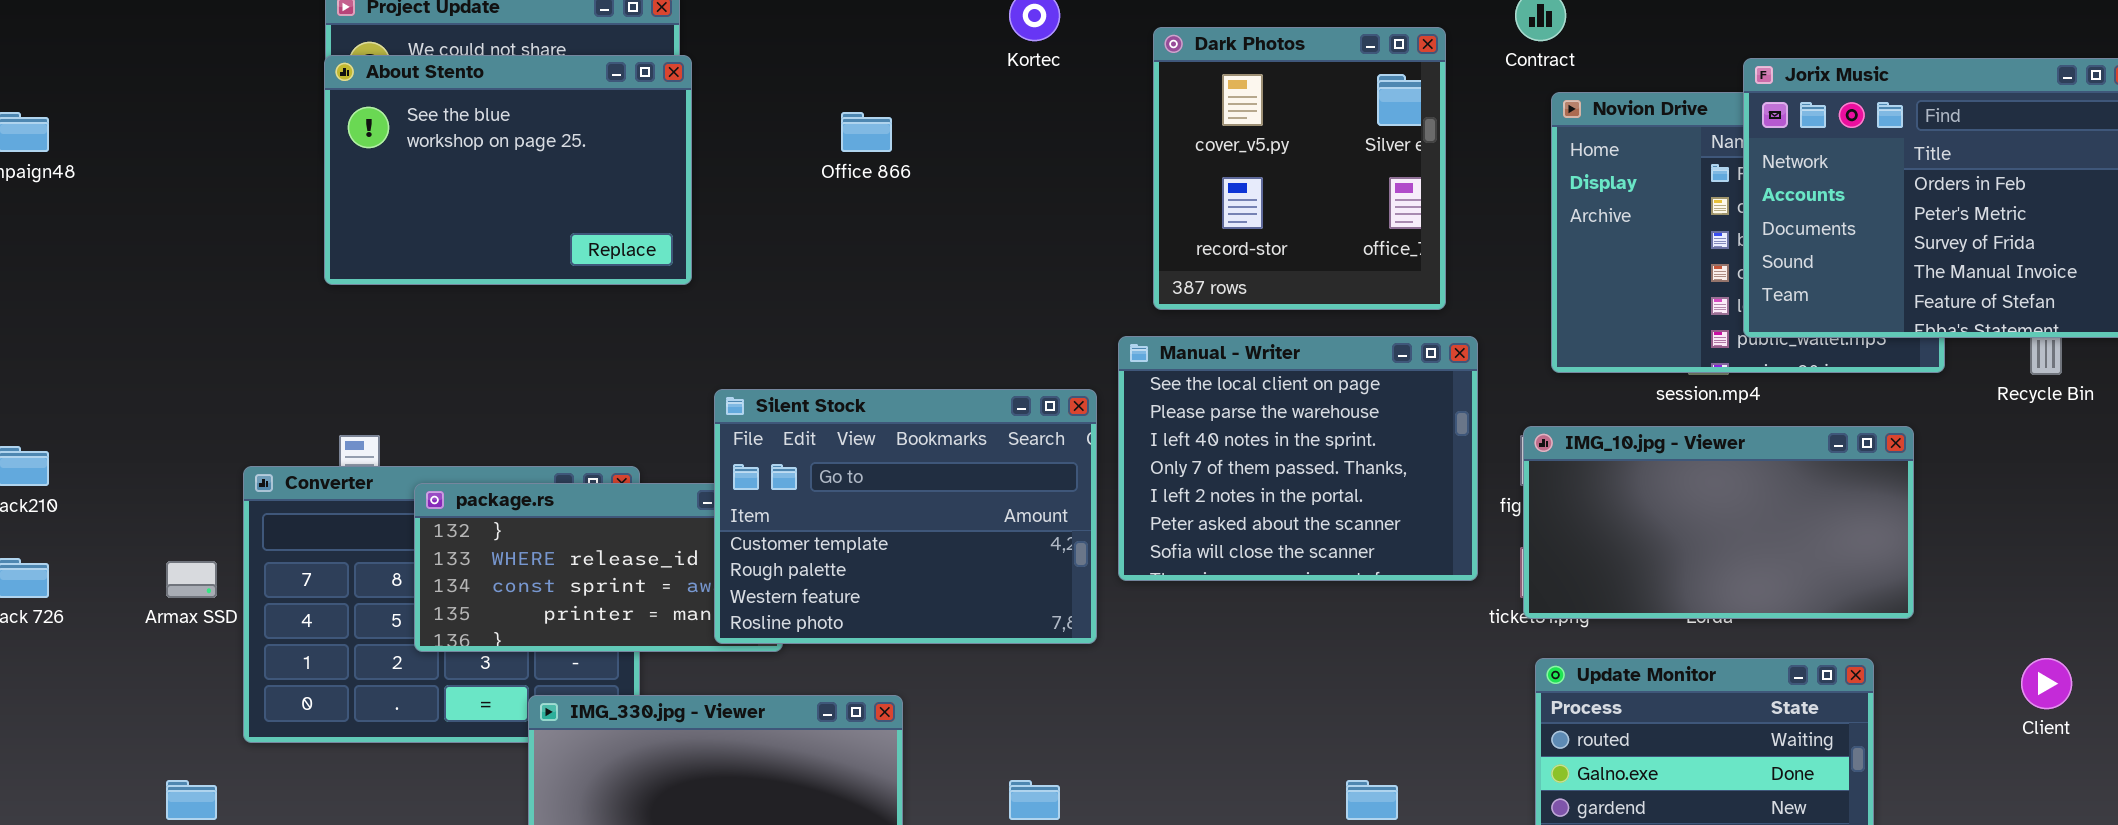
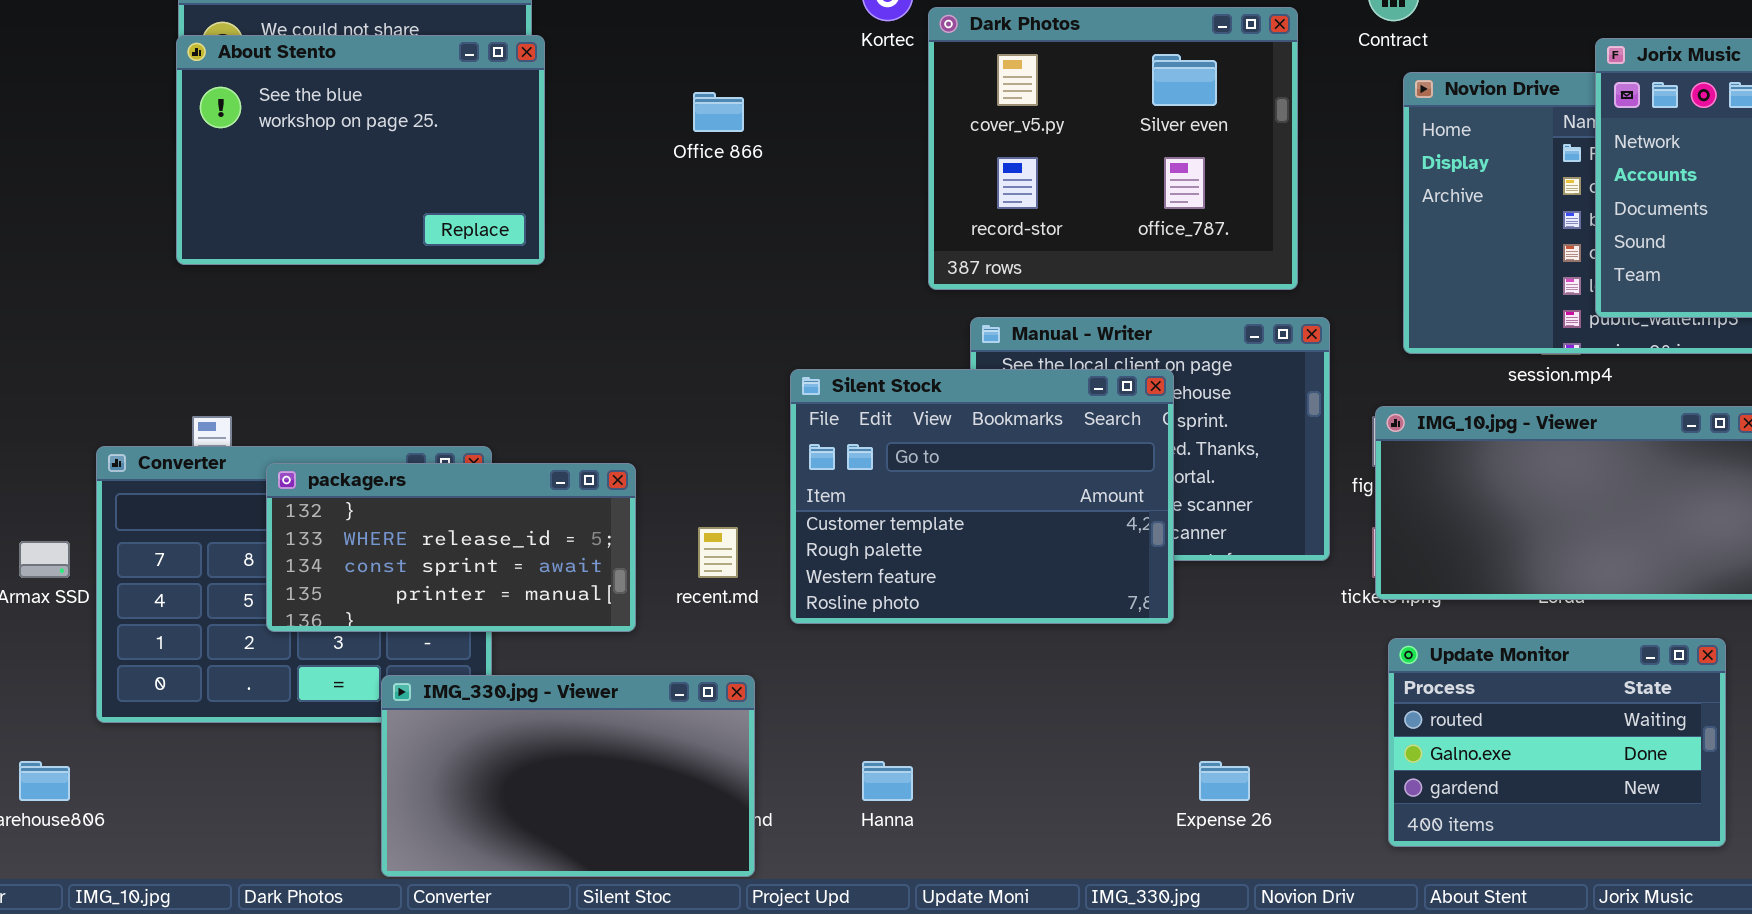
Dark Photos: [1153,27,1446,310] -> [928,7,1298,290], resized
Silent Stock: [714,389,1097,644] -> [790,369,1174,624], moved

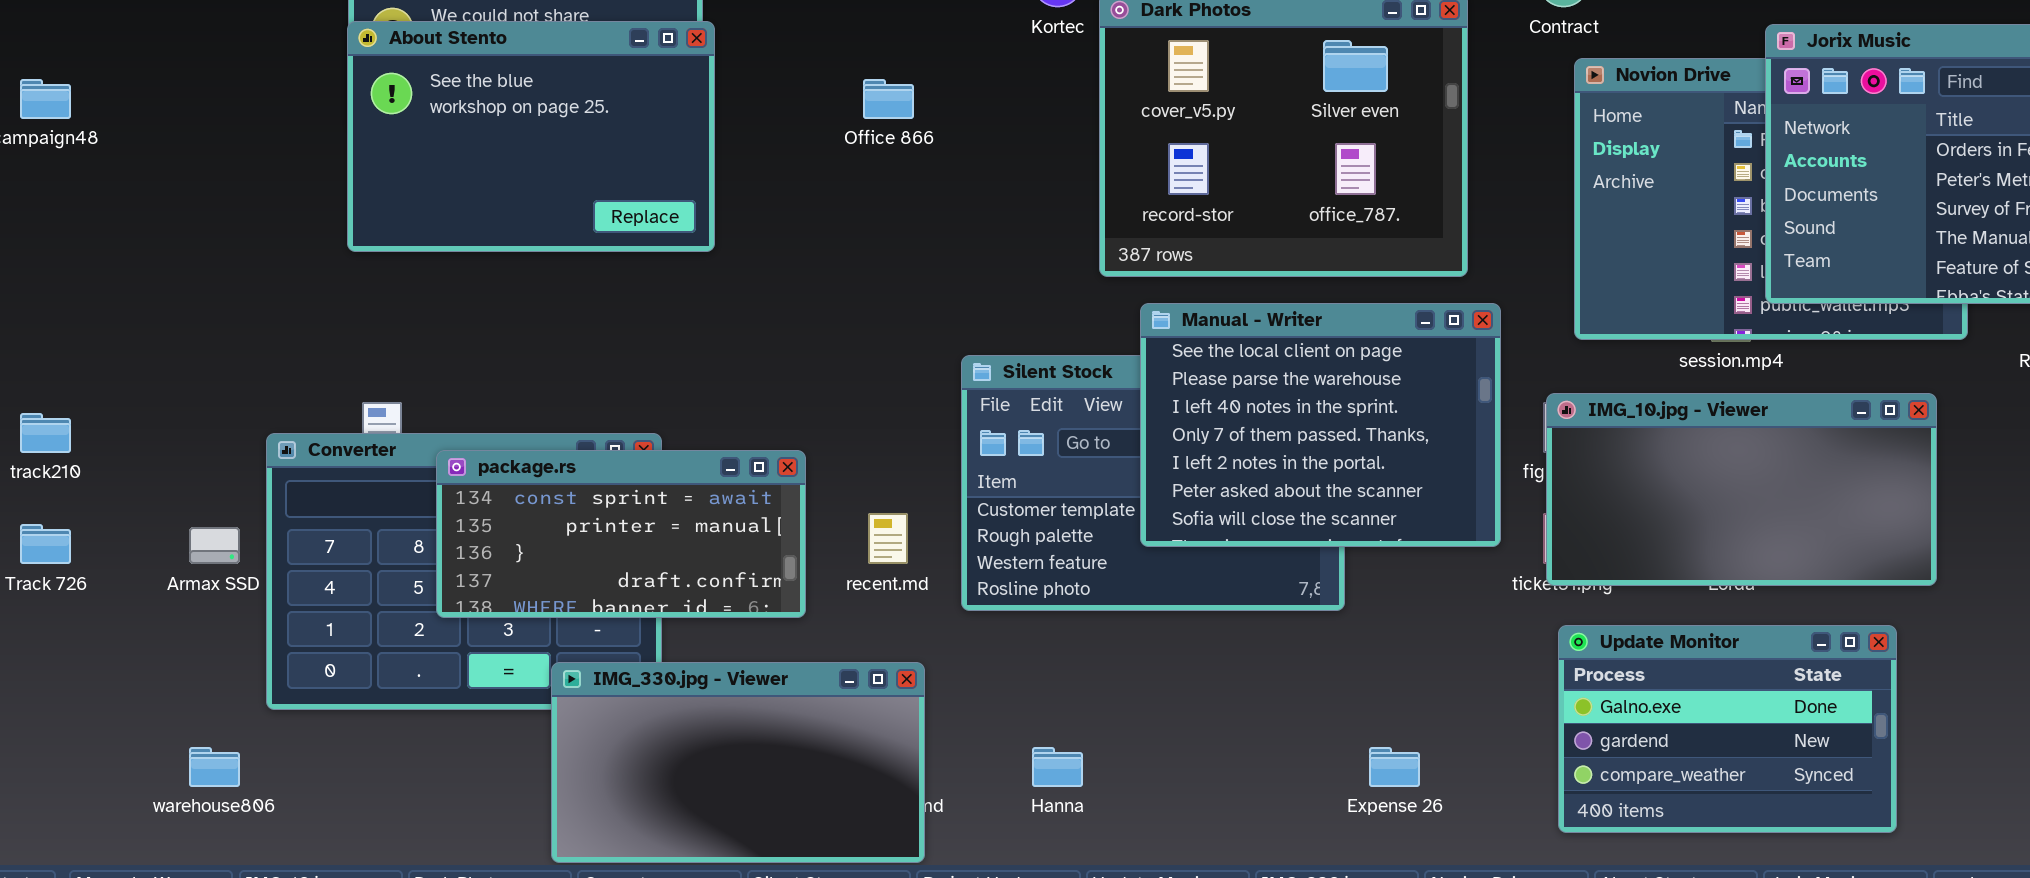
Manual - Writer: [970,317,1330,561] -> [1140,303,1501,547], raised
package.rs: [266,463,636,632] -> [436,450,806,618], scrolled down 2 rows
Update Monitor: [1388,638,1726,847] -> [1558,625,1897,833], scrolled down 1 row

